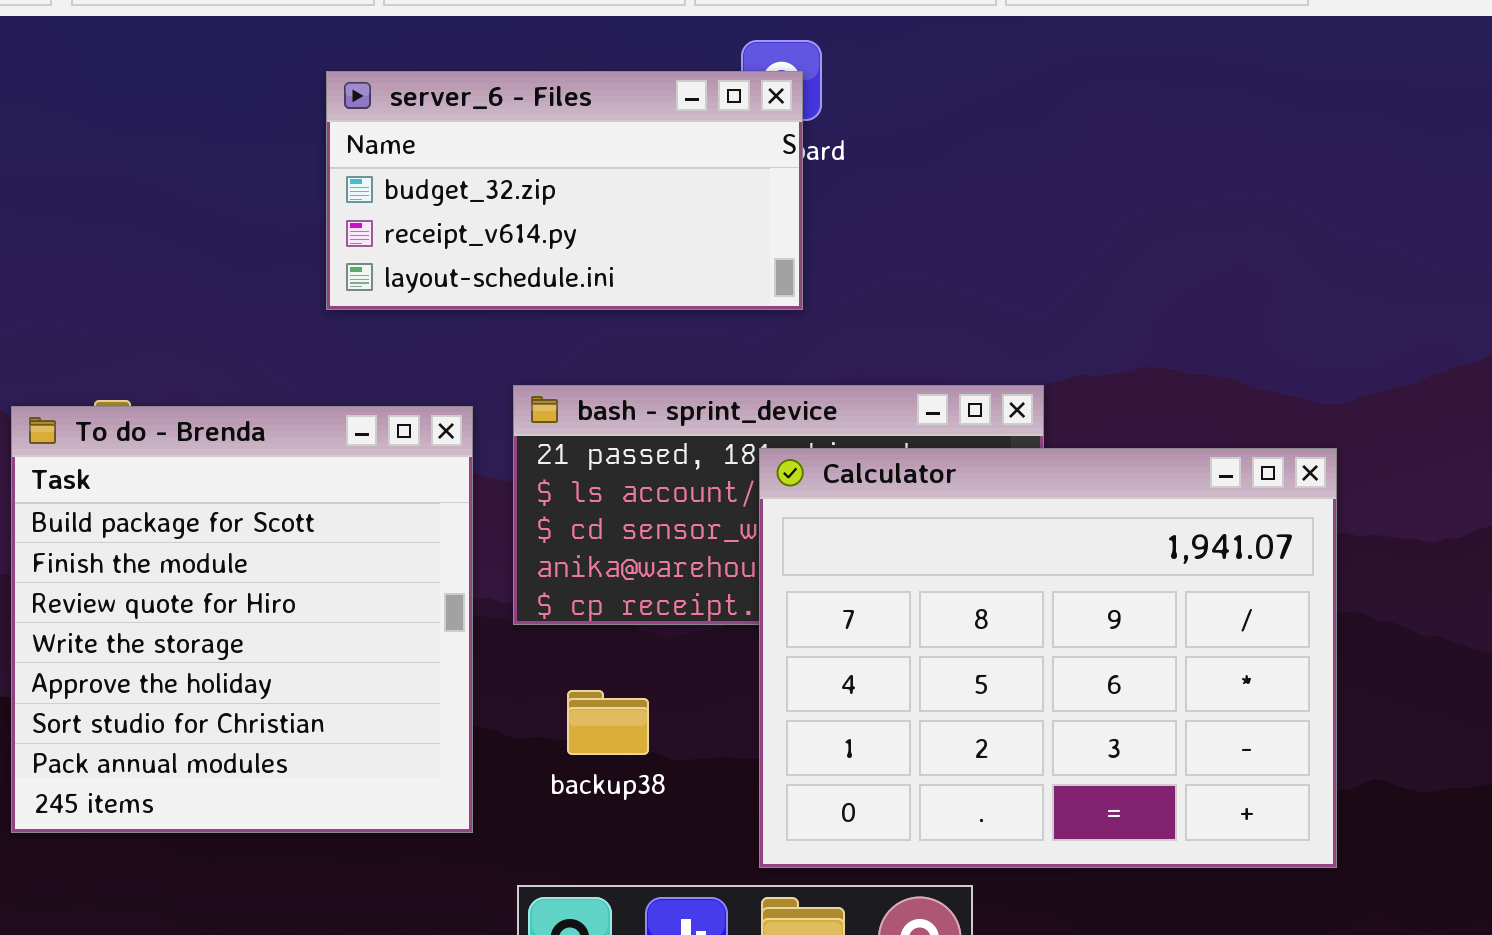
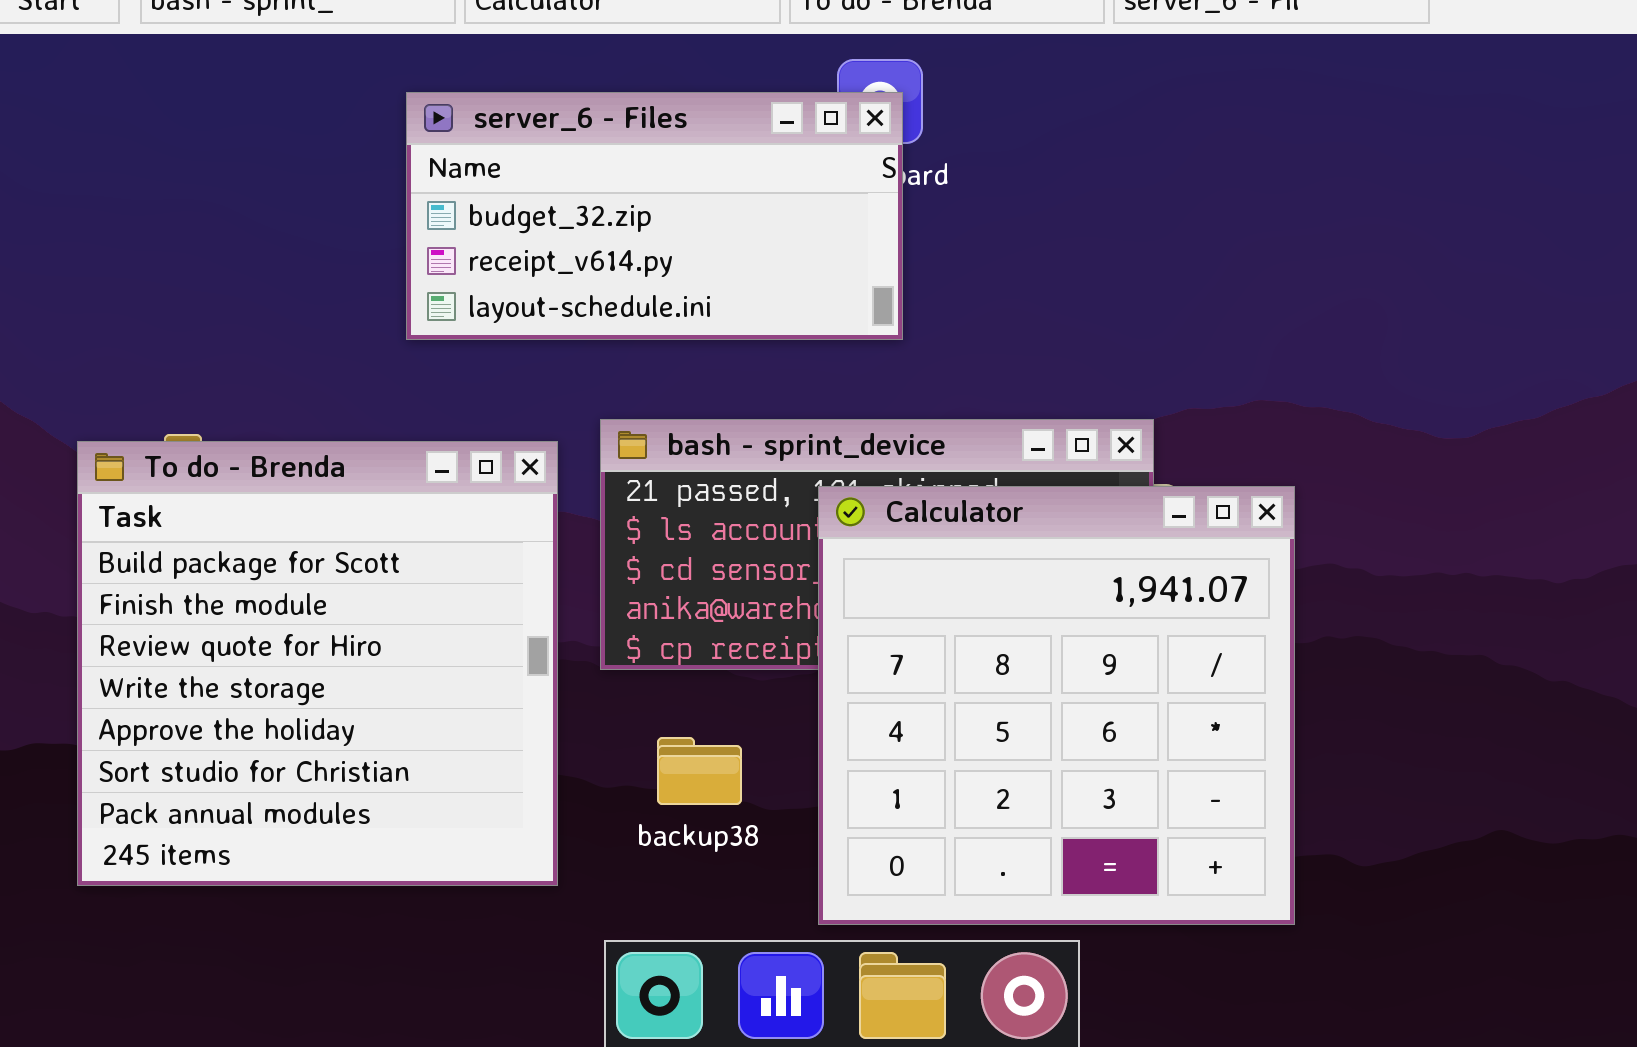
Calculator: [759,448,1337,868] -> [818,486,1295,925], moved, resized

